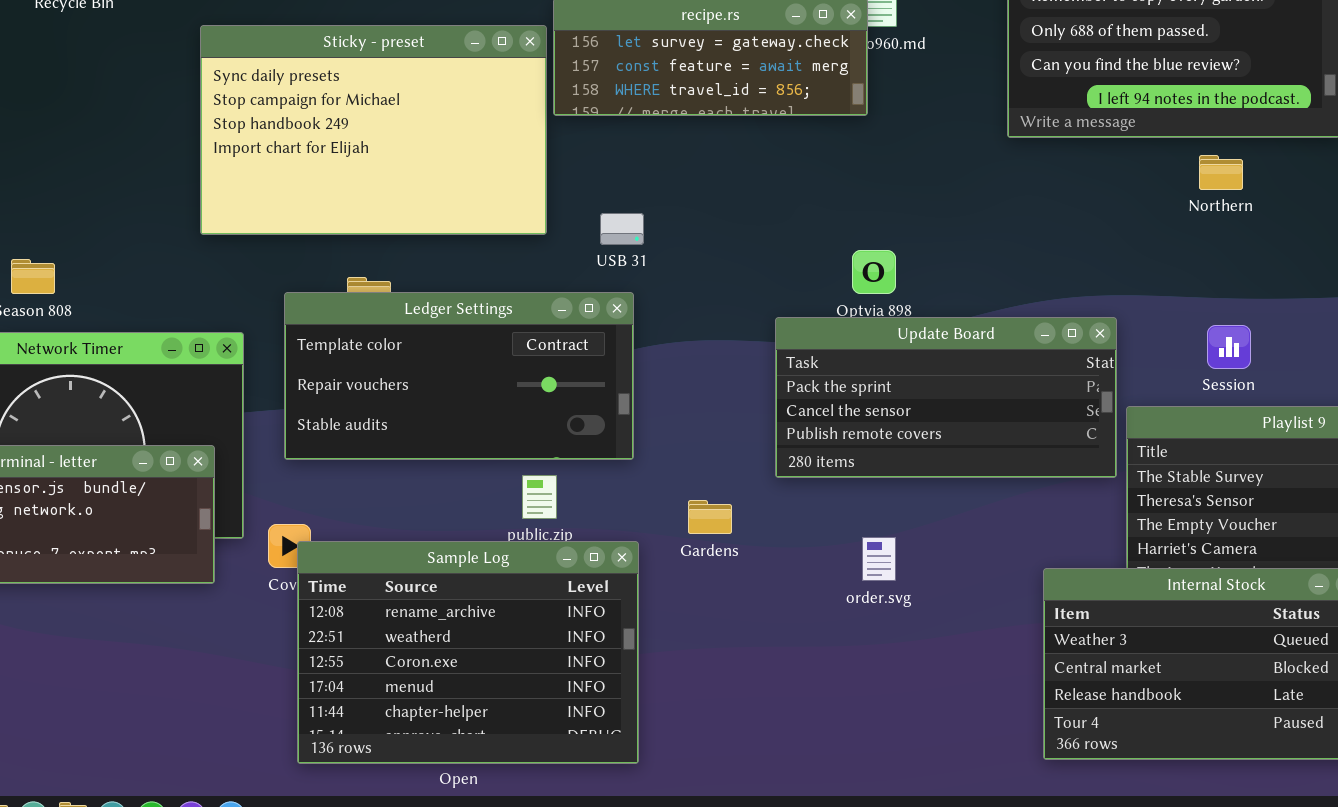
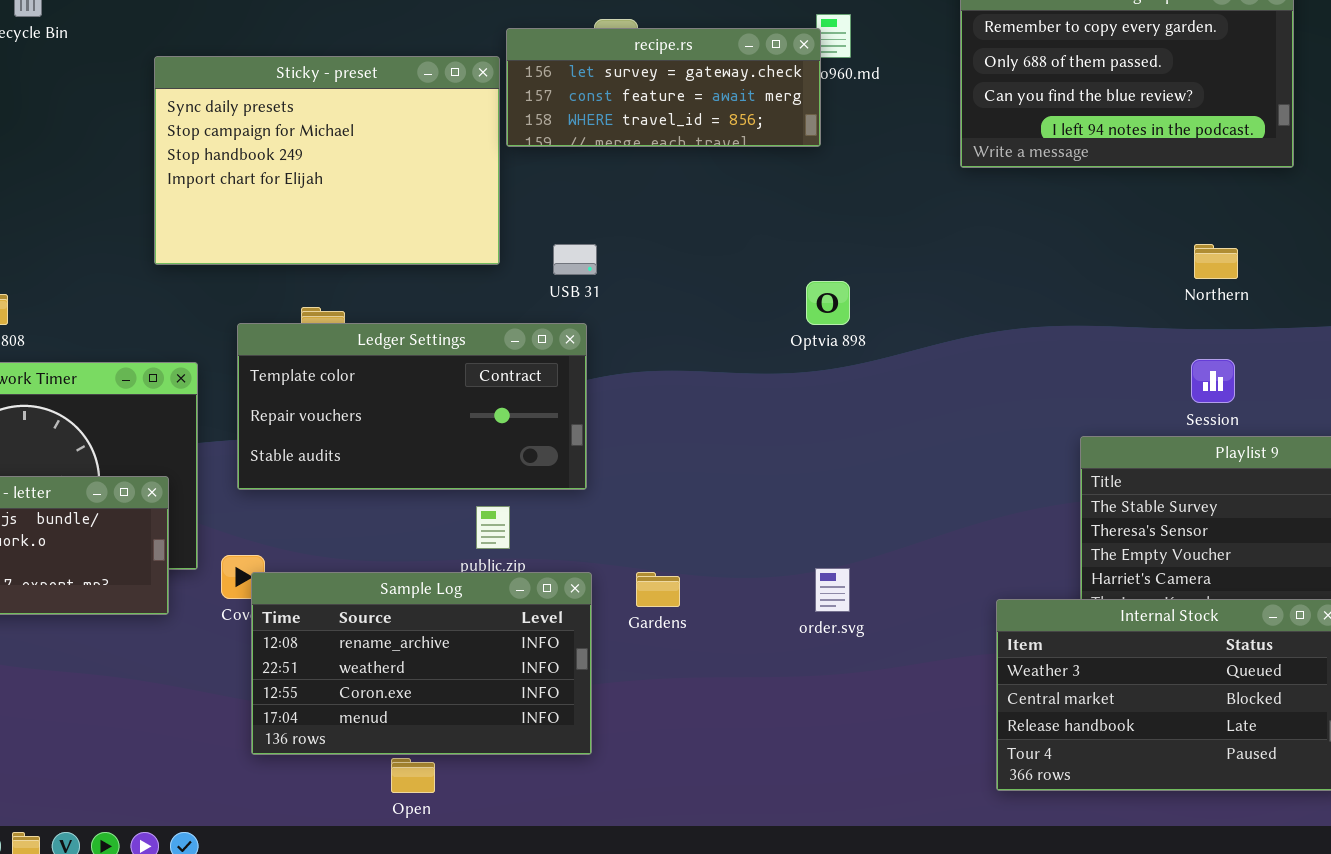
Northern: [1199,155,1243,190] -> [1194,244,1238,279], moved
Update Board: [775,317,1117,478] -> none, closed
Session: [1207,325,1251,369] -> [1191,359,1235,403], moved
Gardens: [688,500,732,534] -> [636,572,680,607], moved
Sample Log: [297,541,639,764] -> [251,572,592,755], resized

